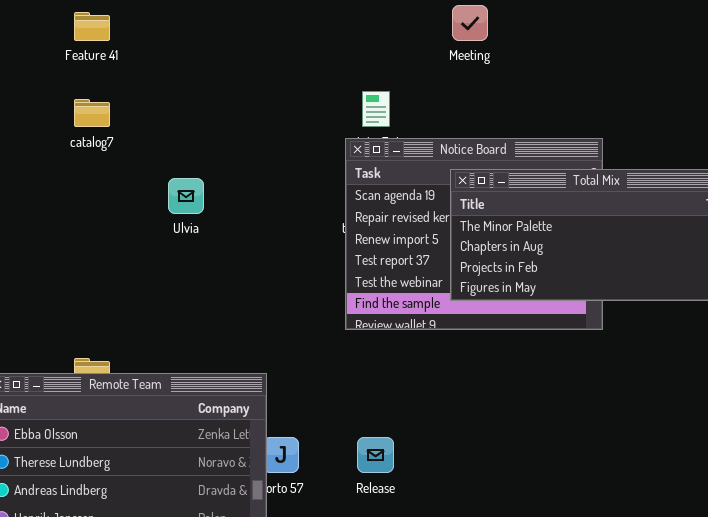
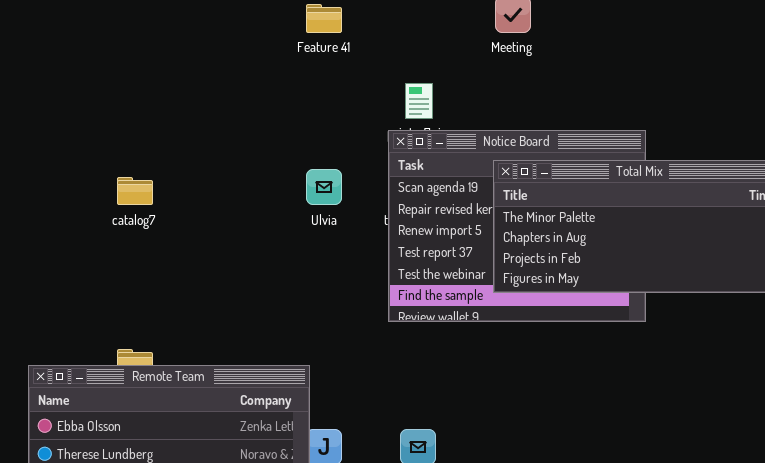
Feature 41: [74,12,110,41] -> [306,4,342,33], moved
catalog7: [74,99,110,127] -> [117,177,153,205], moved
Ulvia: [168,178,204,214] -> [306,169,342,205], moved

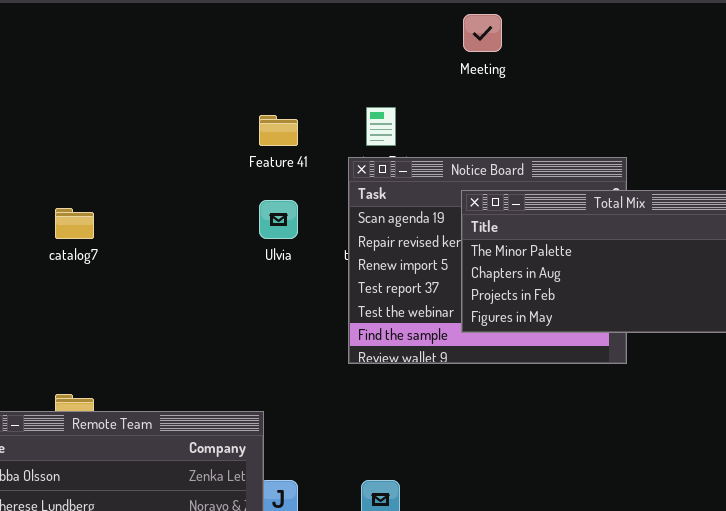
Feature 41: [306,4,342,33] -> [259,115,298,146], moved

